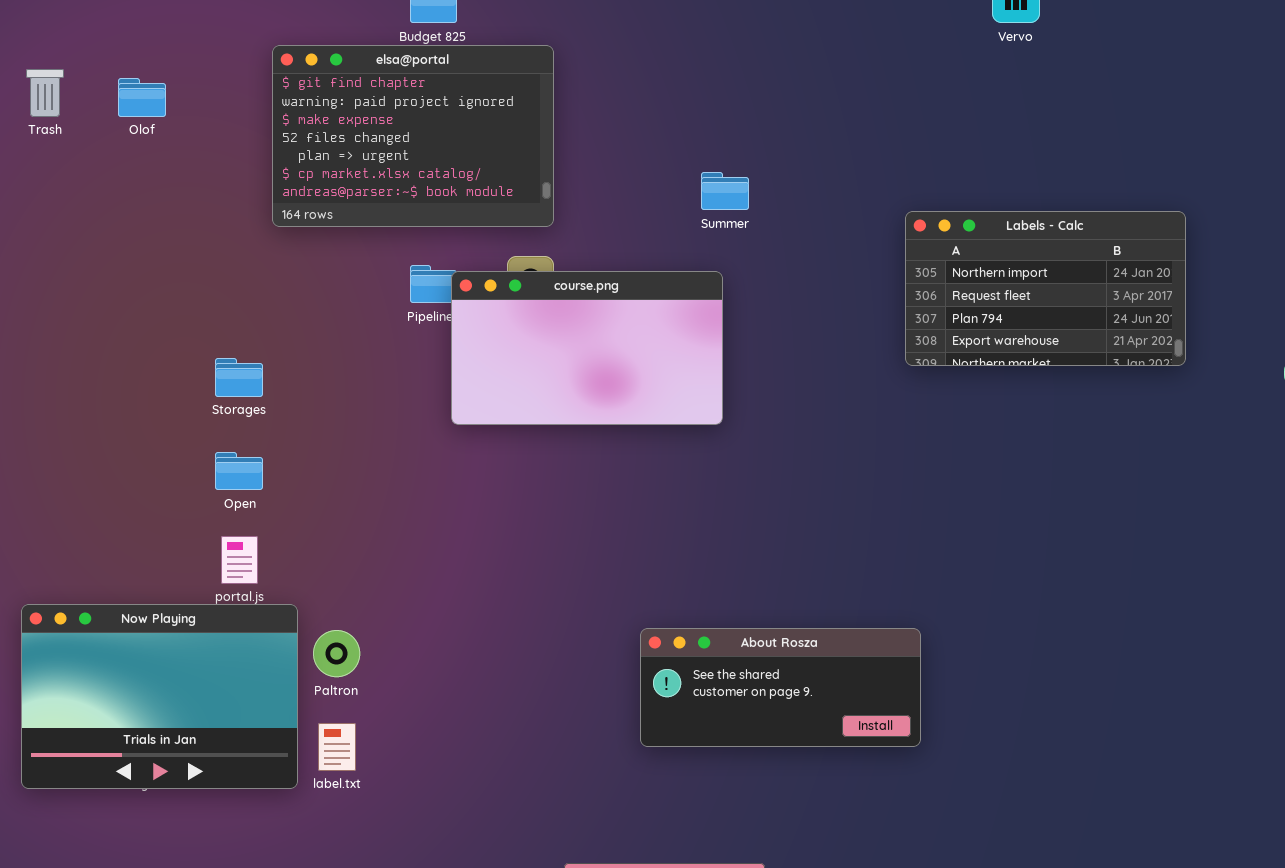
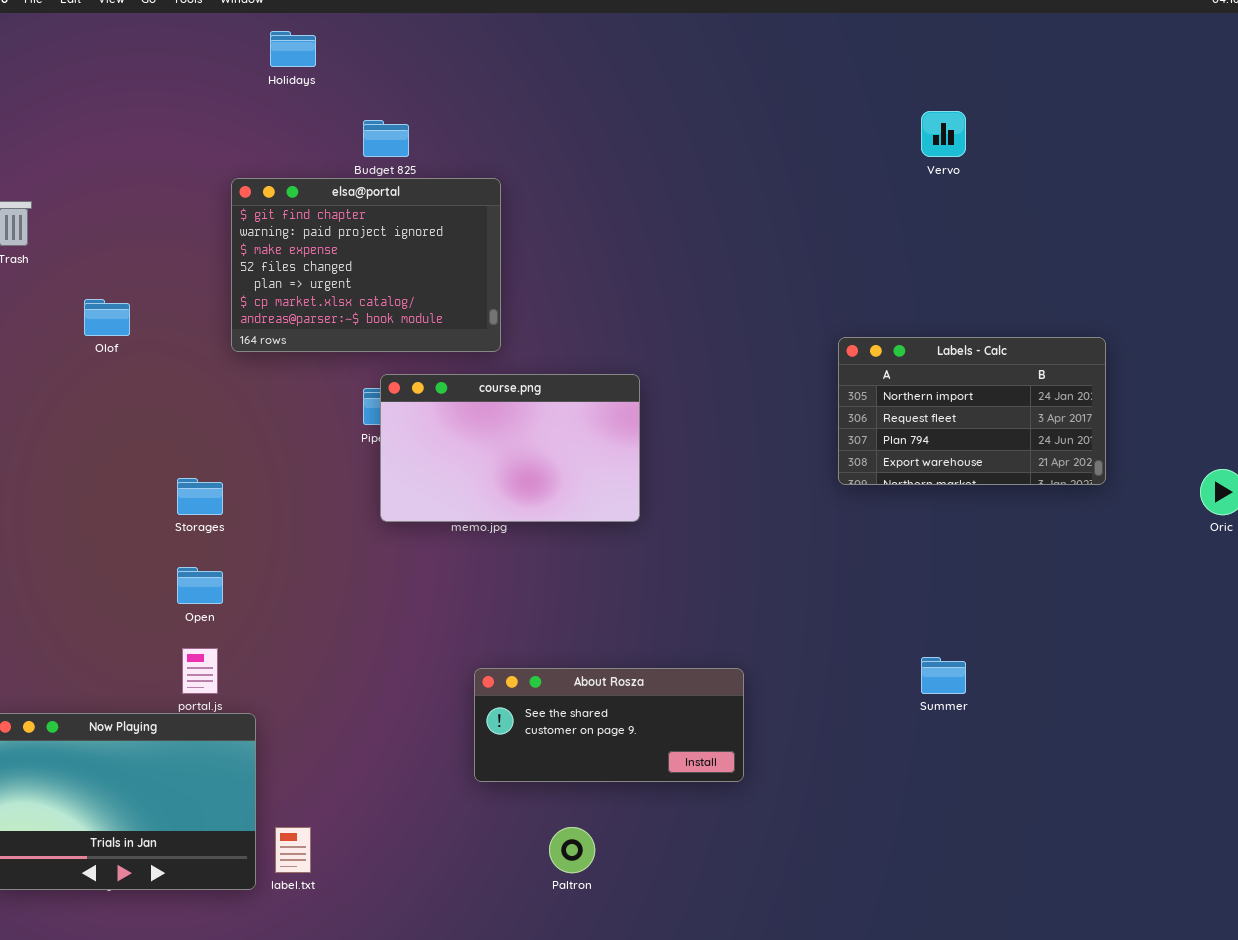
Olof: [118,78,166,117] -> [84,299,130,336], moved
Summer: [701,172,749,210] -> [921,657,966,694], moved
course.png: [451,271,723,425] -> [380,374,640,522], moved
About Rosza: [640,628,921,747] -> [474,668,744,782], moved
Paltron: [313,630,360,677] -> [549,827,595,873], moved

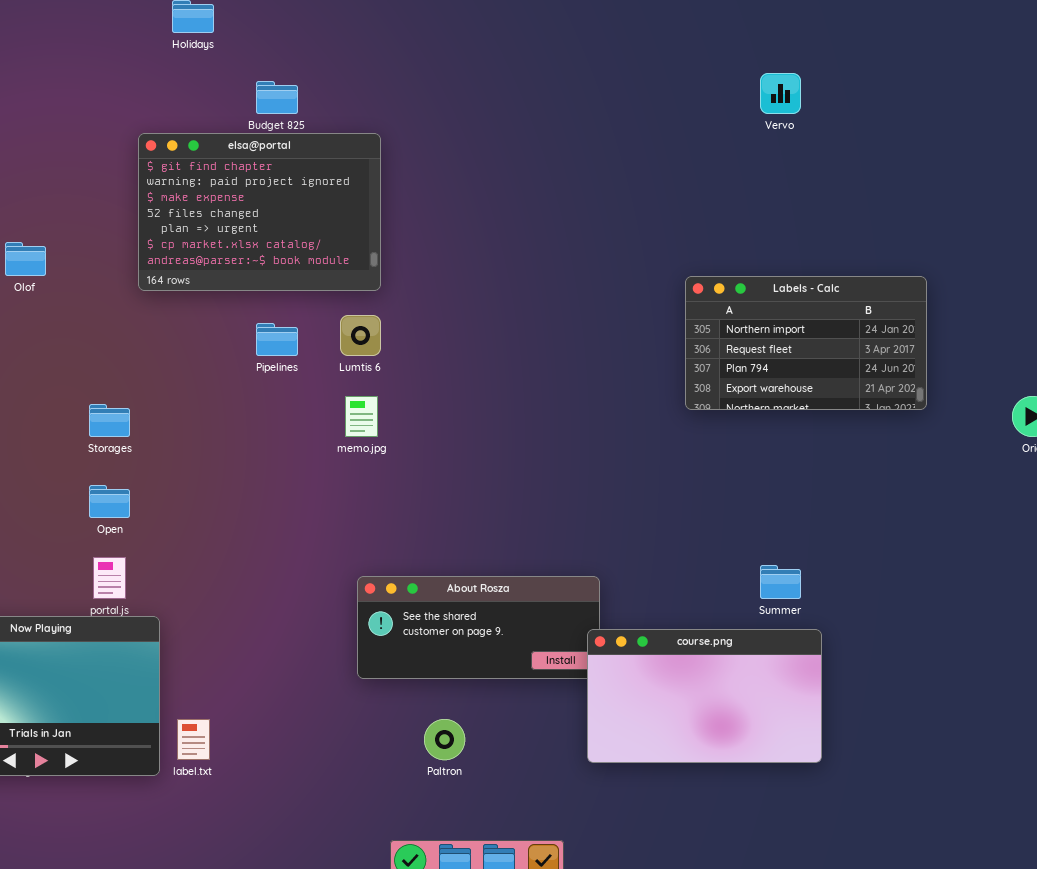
course.png: [380,374,640,522] -> [587,629,822,763], moved

